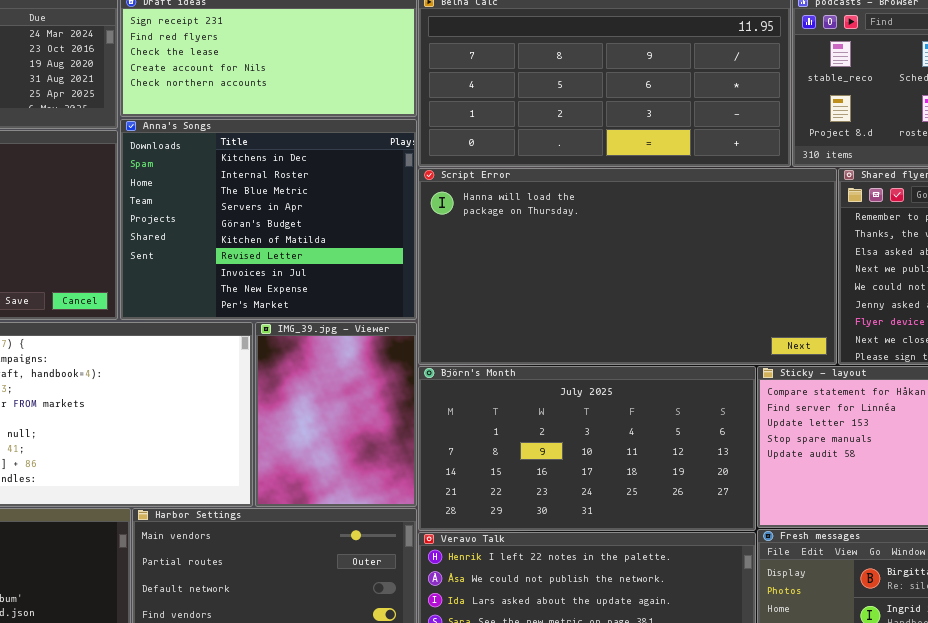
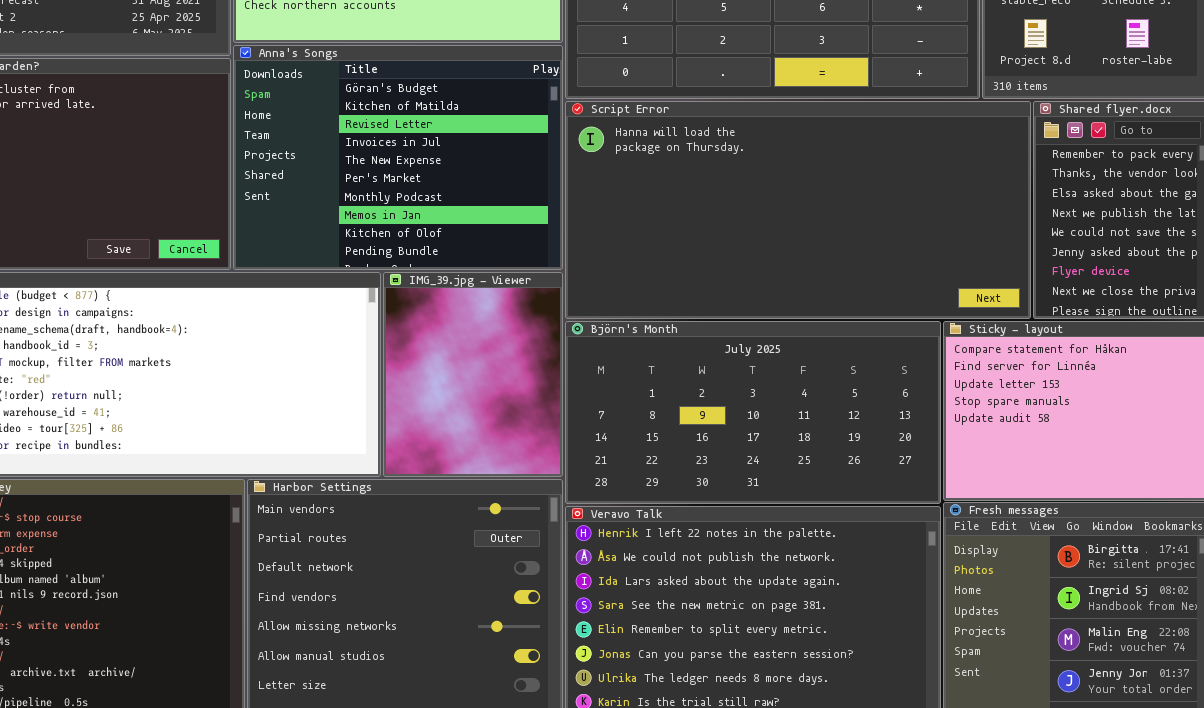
Anna's Songs: [120,119,417,320] -> [233,45,563,270], scrolled down 4 rows

